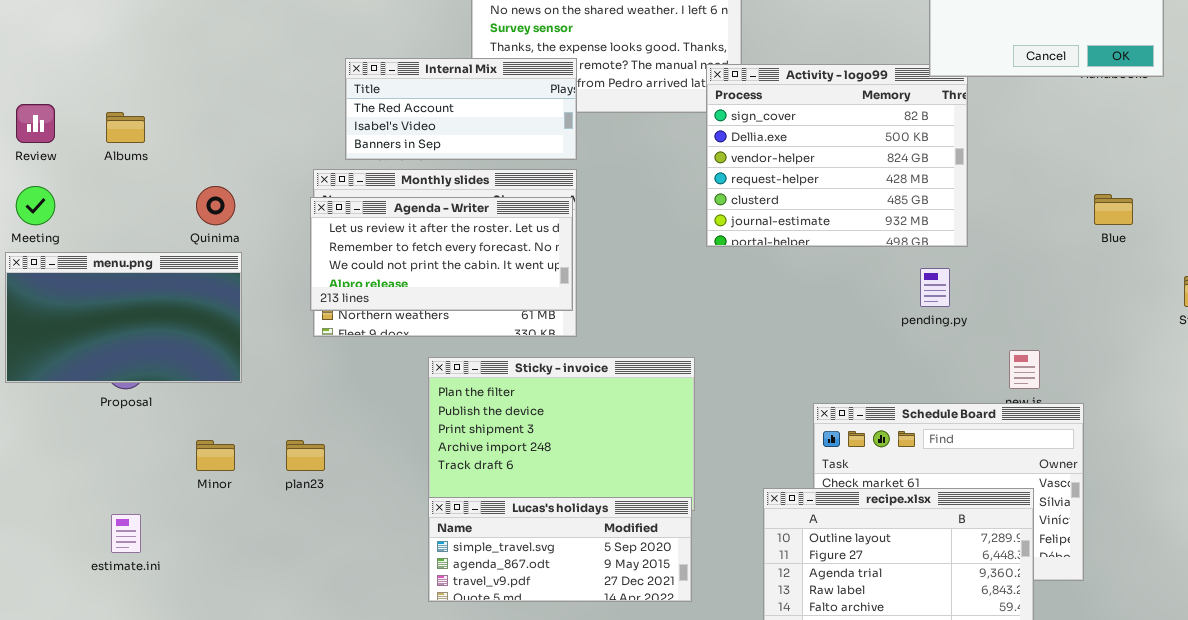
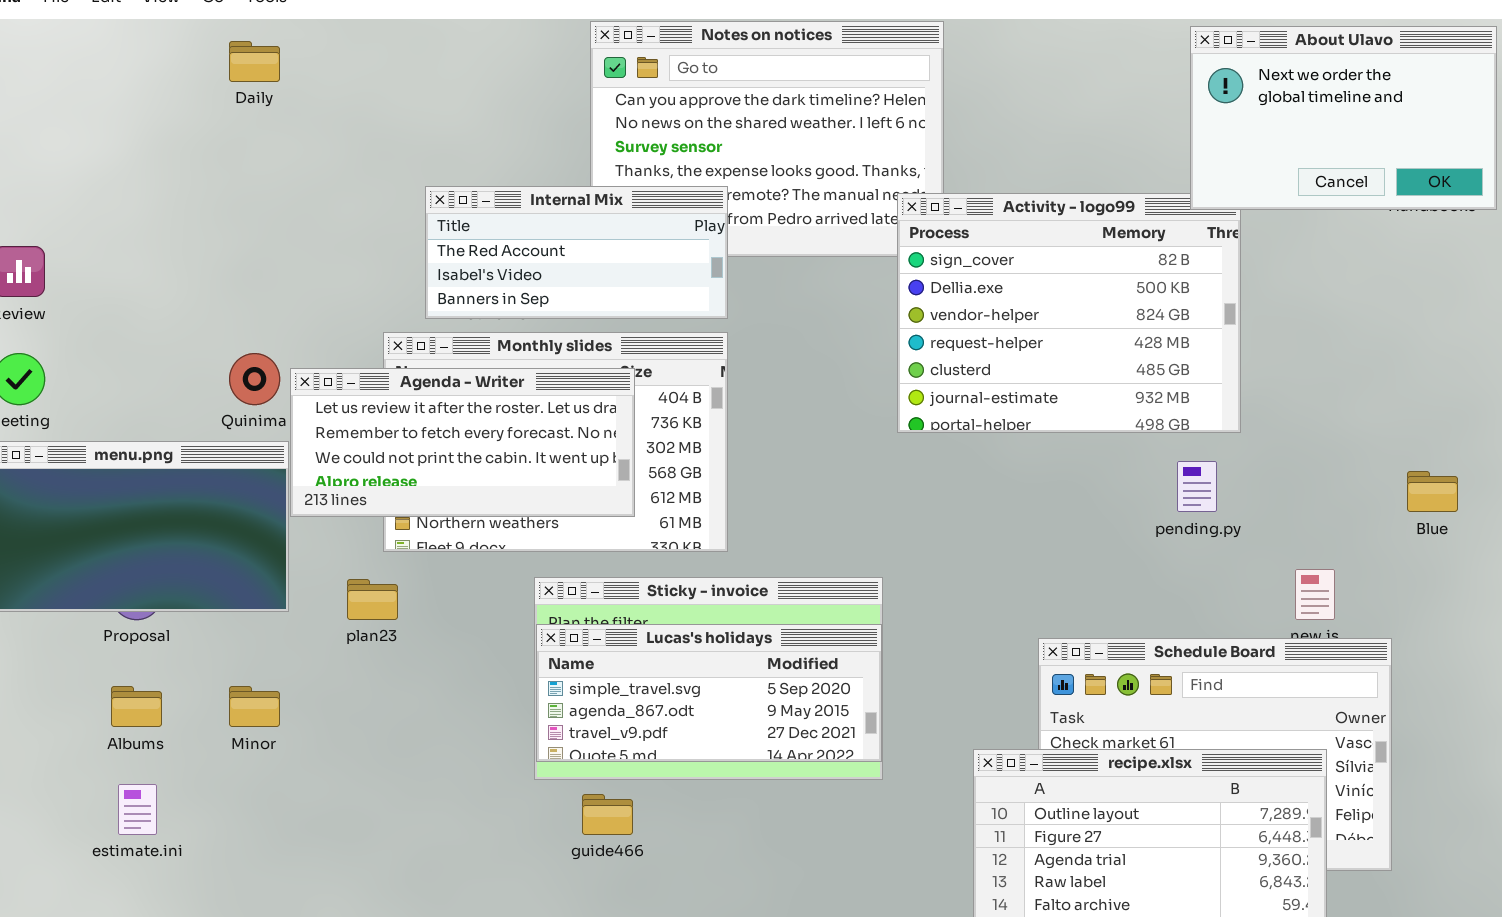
Albums: [106,112,145,143] -> [111,686,162,727], moved
Blue: [1094,194,1133,225] -> [1407,471,1458,512], moved
Agenda - Writer: [310,197,573,311] -> [290,368,635,517], moved
plan23: [286,440,325,471] -> [347,579,398,620], moved
Lucas's holidays: [428,497,692,602] -> [536,624,882,762], moved

